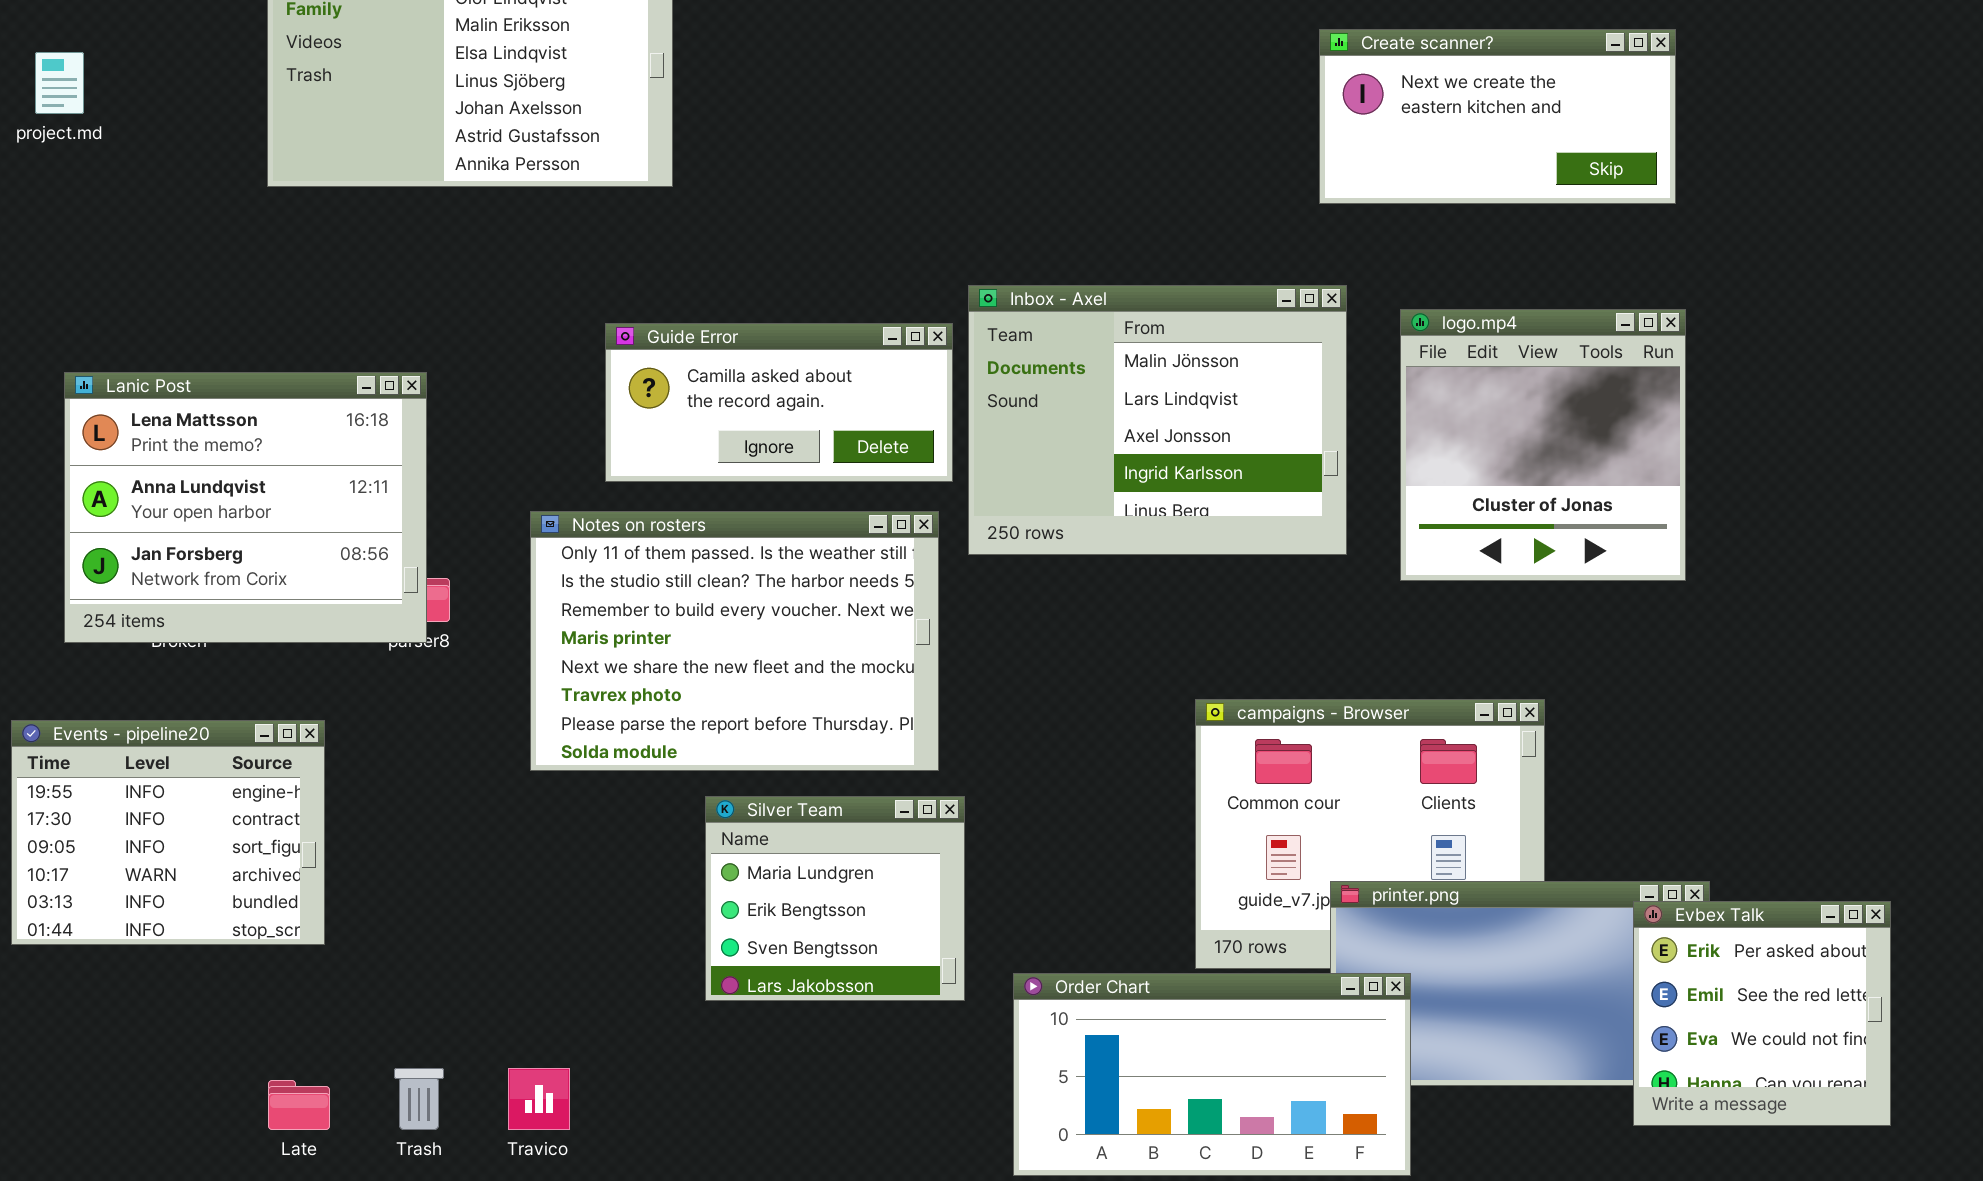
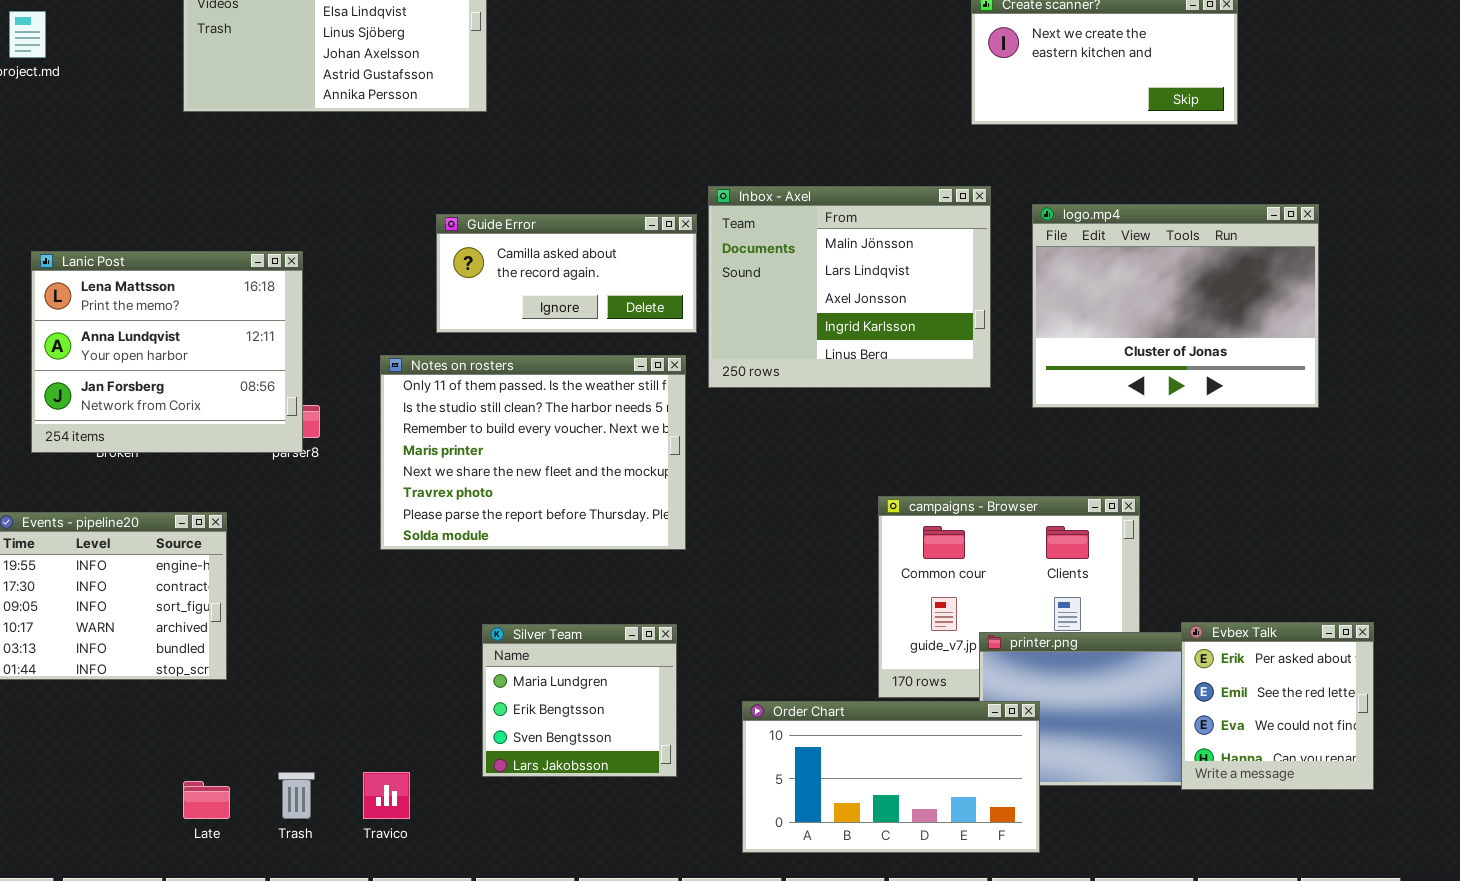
logo.mp4: [1400,309,1686,581] -> [1032,204,1319,408], resized
Silver Team: [705,796,965,1001] -> [482,624,677,777], moved
Evbex Talk: [1633,901,1891,1126] -> [1181,622,1374,790], moved

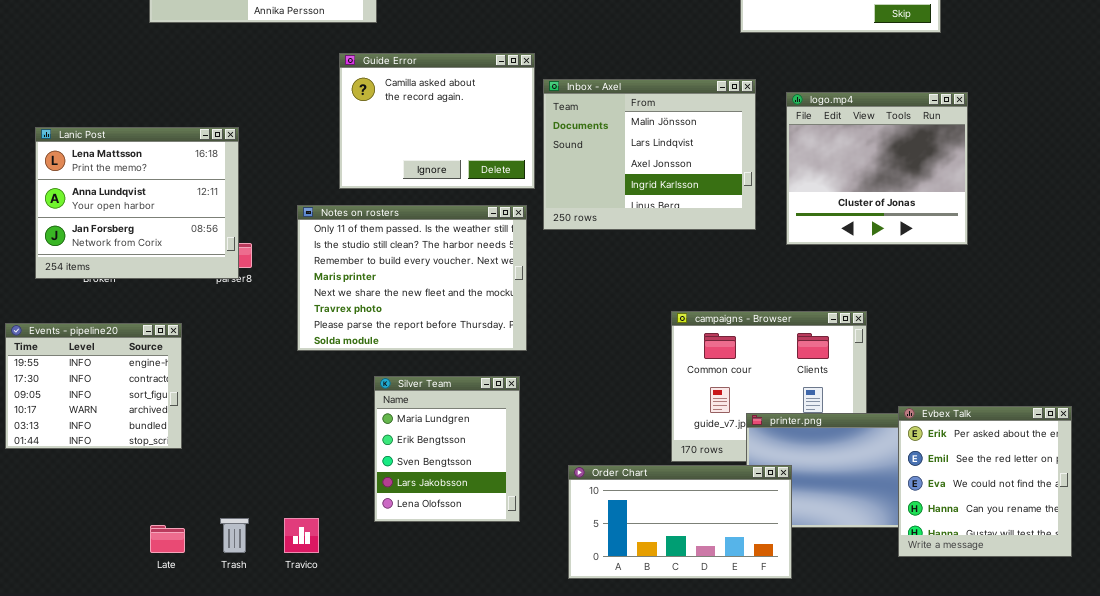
logo.mp4: [1032,204,1319,408] -> [786,92,968,245], resized
Guide Error: [436,214,697,333] -> [339,53,535,189], resized
Evbex Talk: [1181,622,1374,790] -> [898,406,1072,557], resized
Silver Team: [482,624,677,777] -> [374,376,520,522], resized

